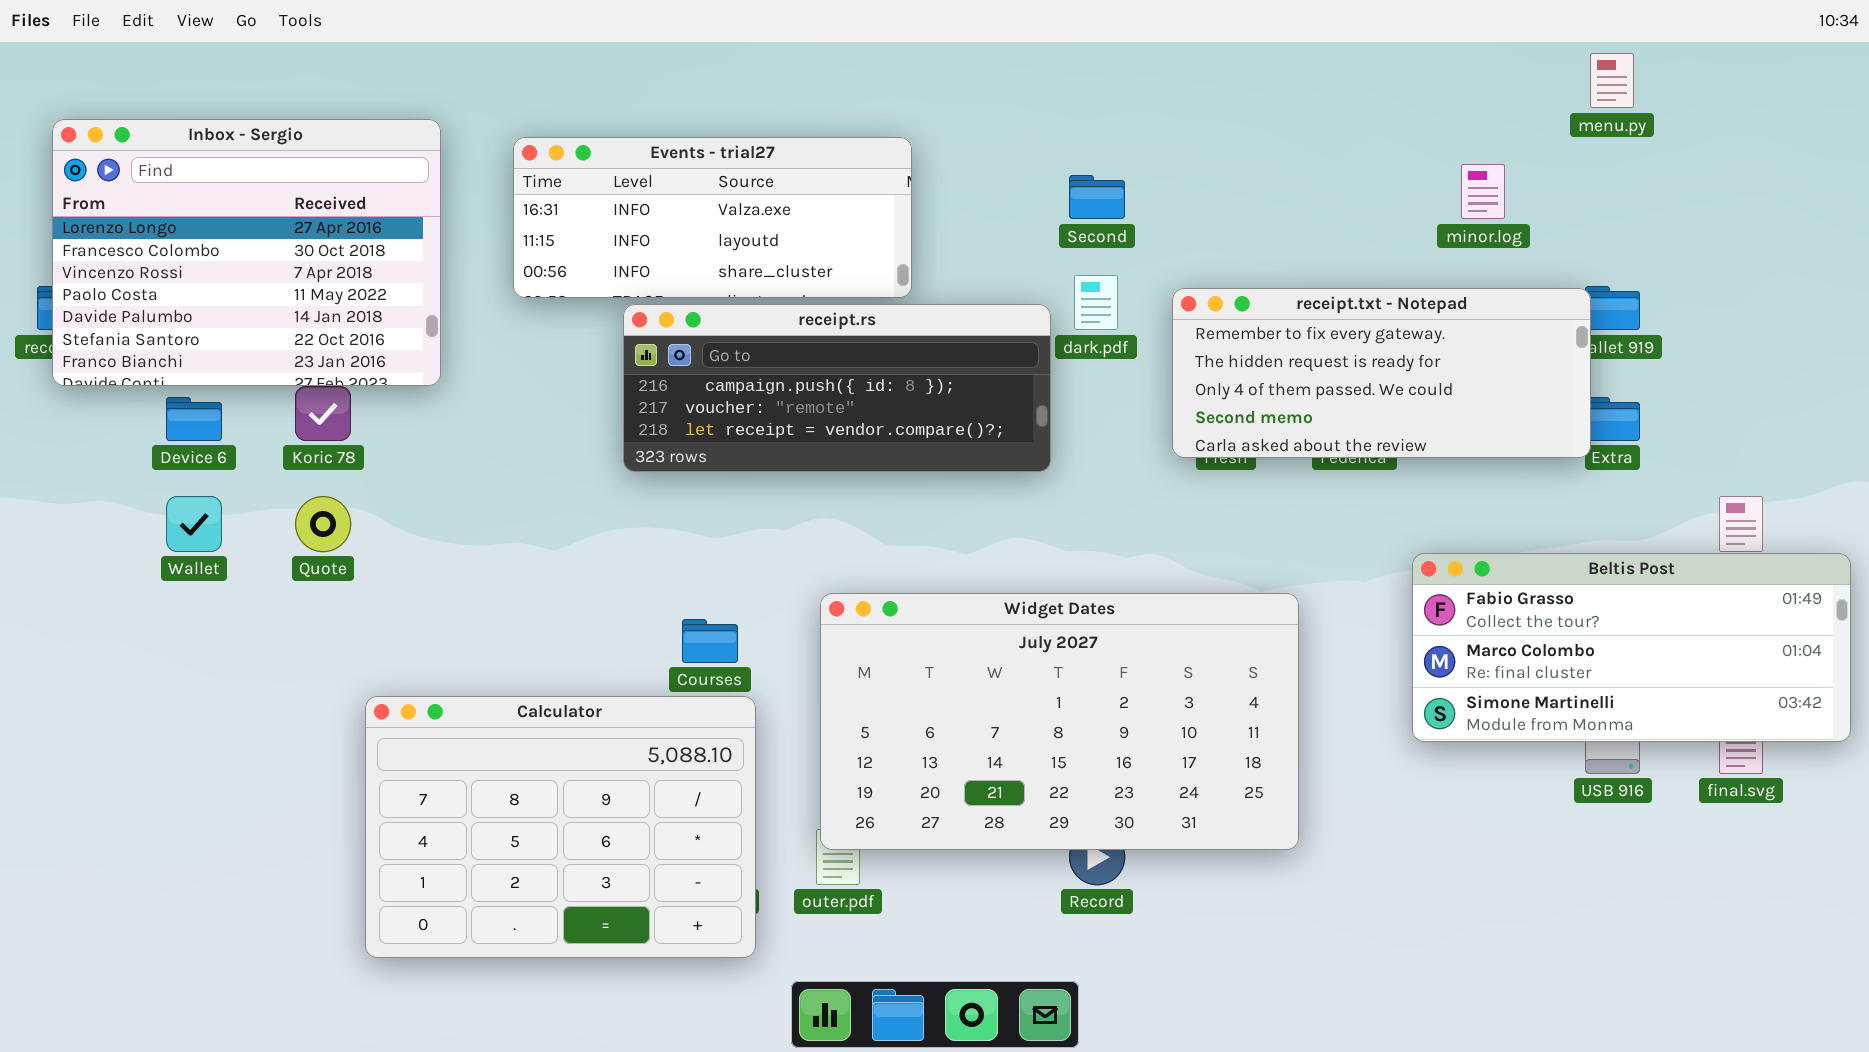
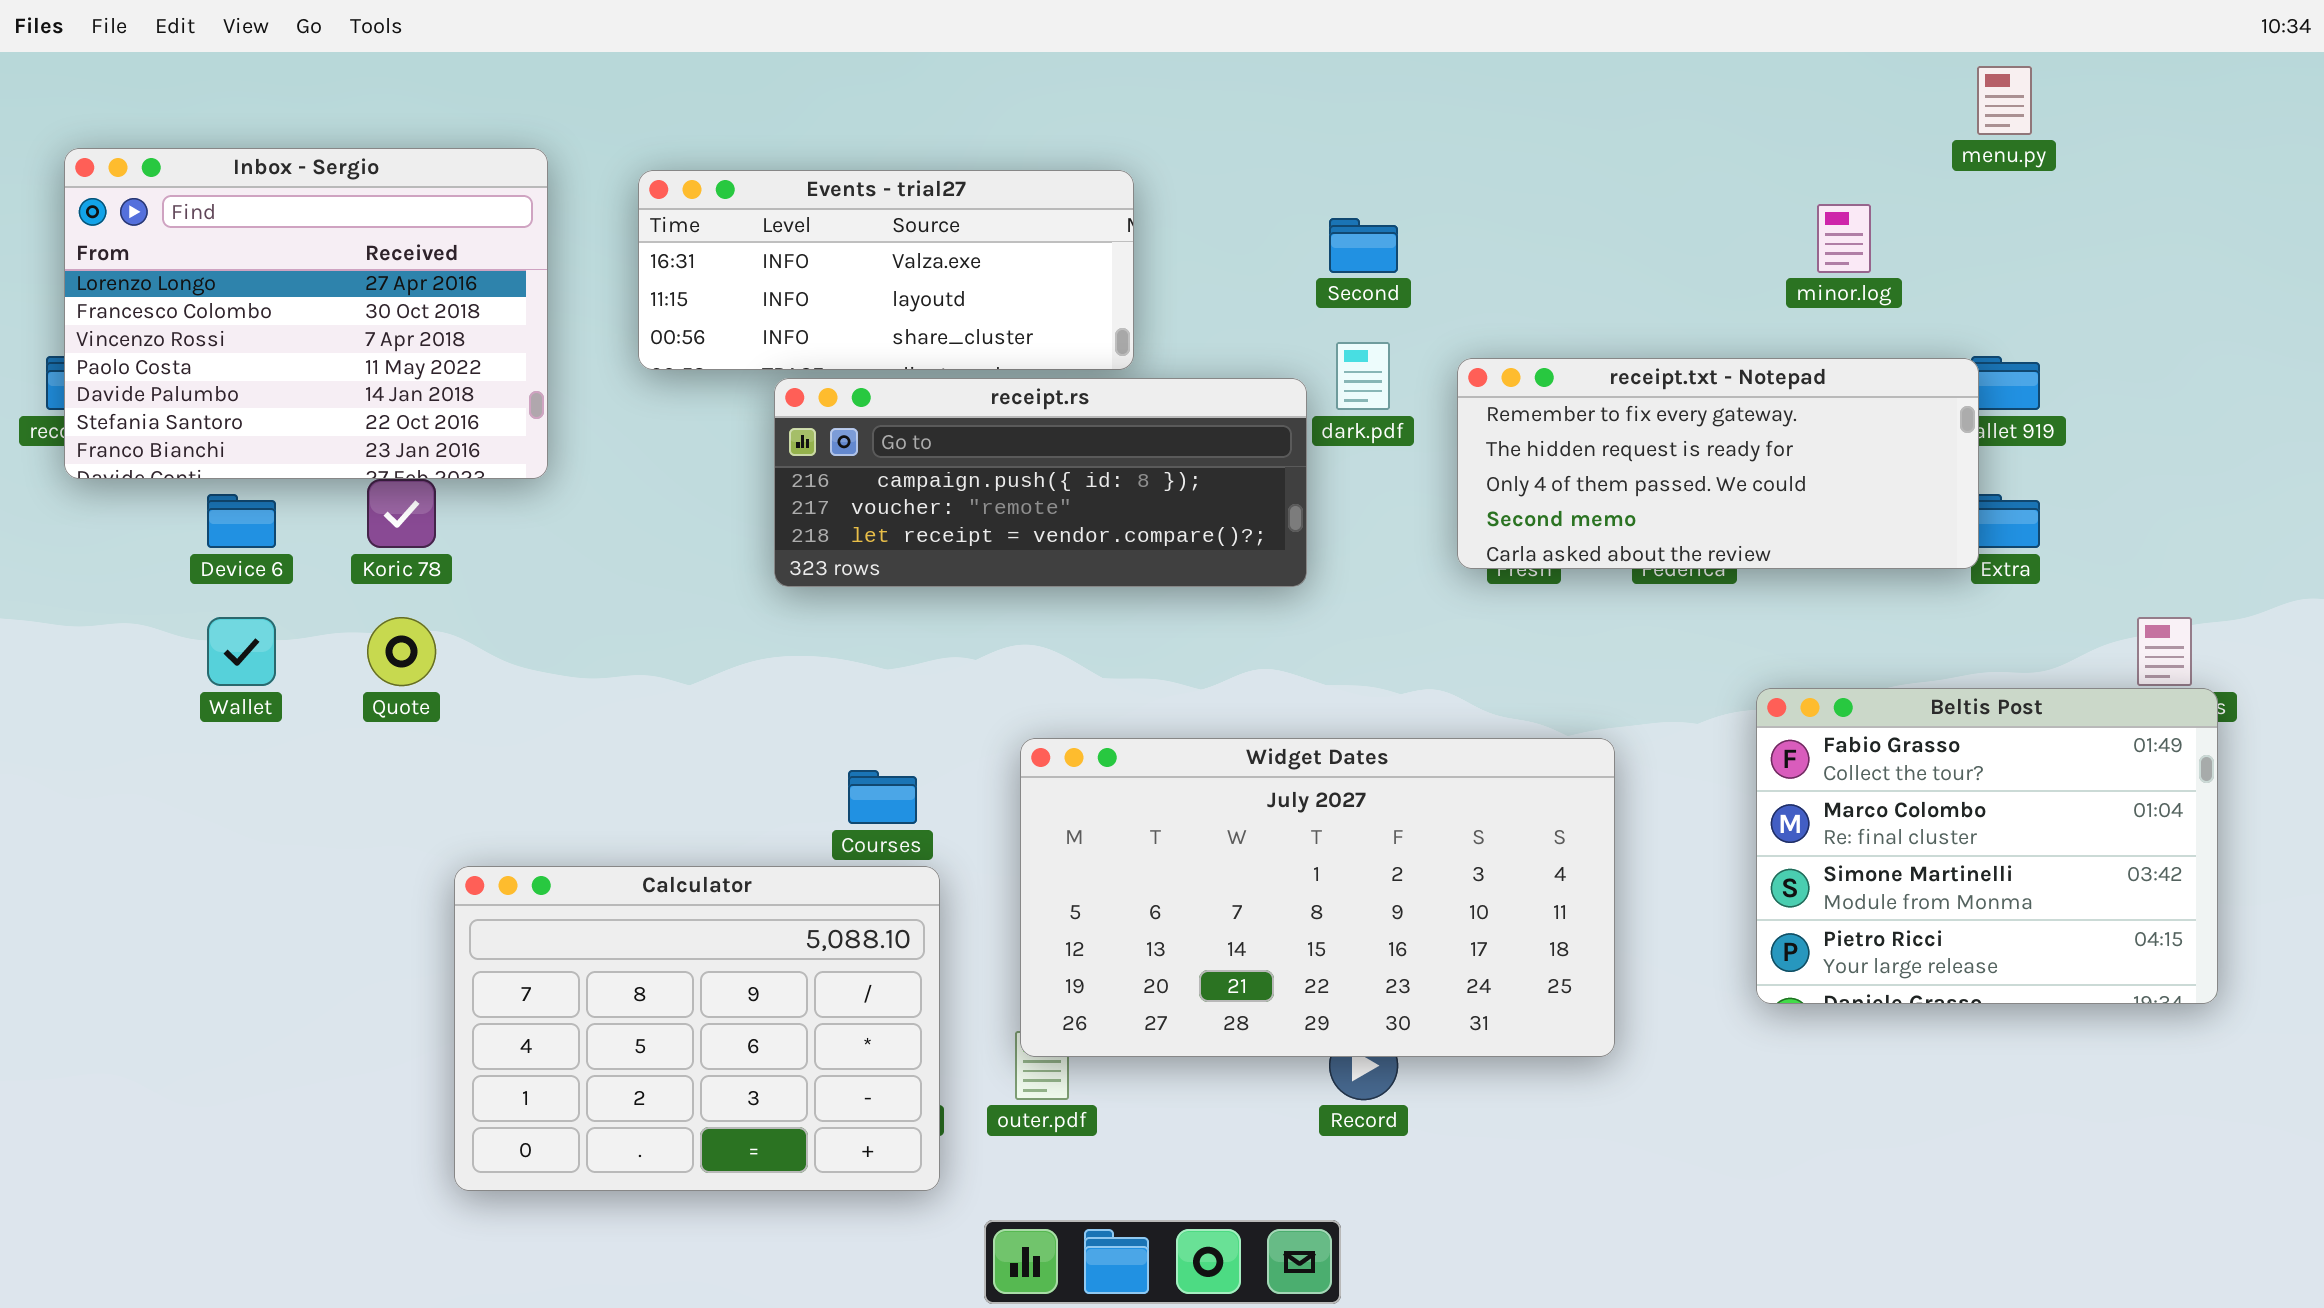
Beltis Post: [1412,553,1851,742] -> [1756,688,2218,1004], resized

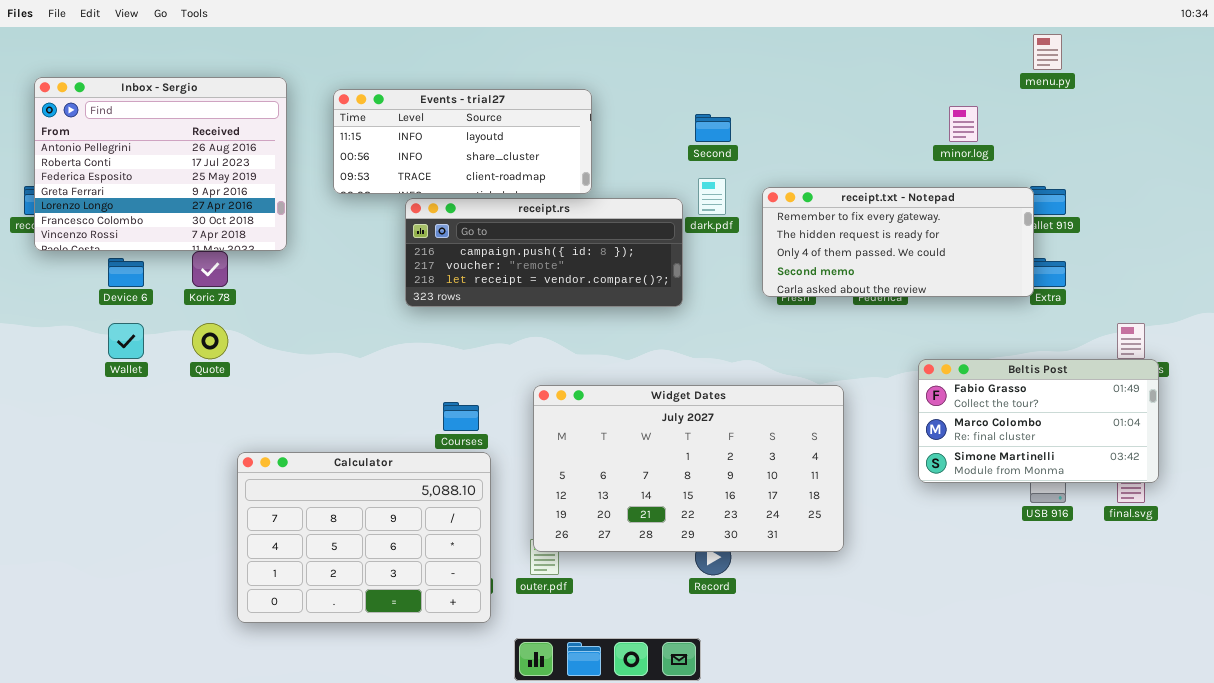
Inbox - Sergio: [64,148,548,479] -> [34,77,287,251], scrolled up 4 rows
Events - trial27: [638,170,1134,370] -> [333,89,592,194], scrolled down 1 row
Beltis Post: [1756,688,2218,1004] -> [918,359,1159,483], resized

